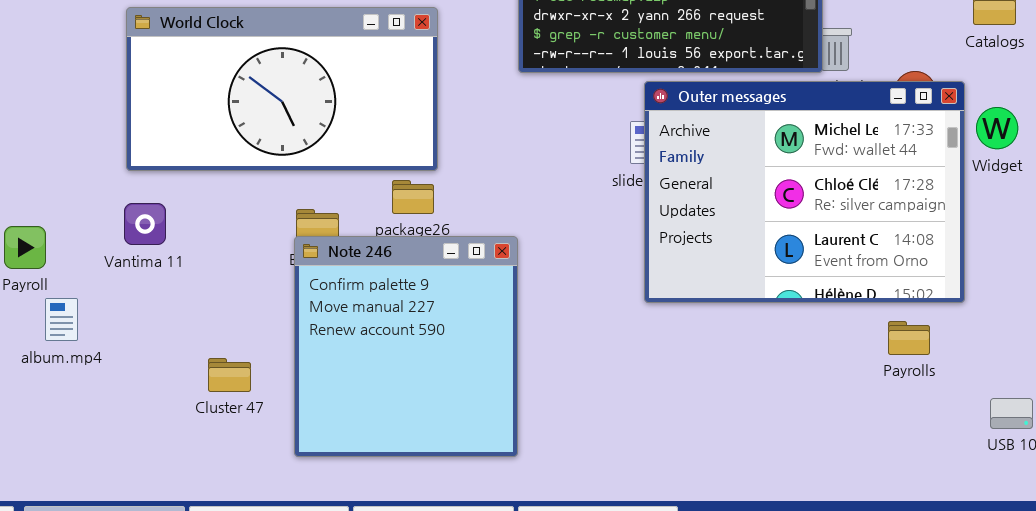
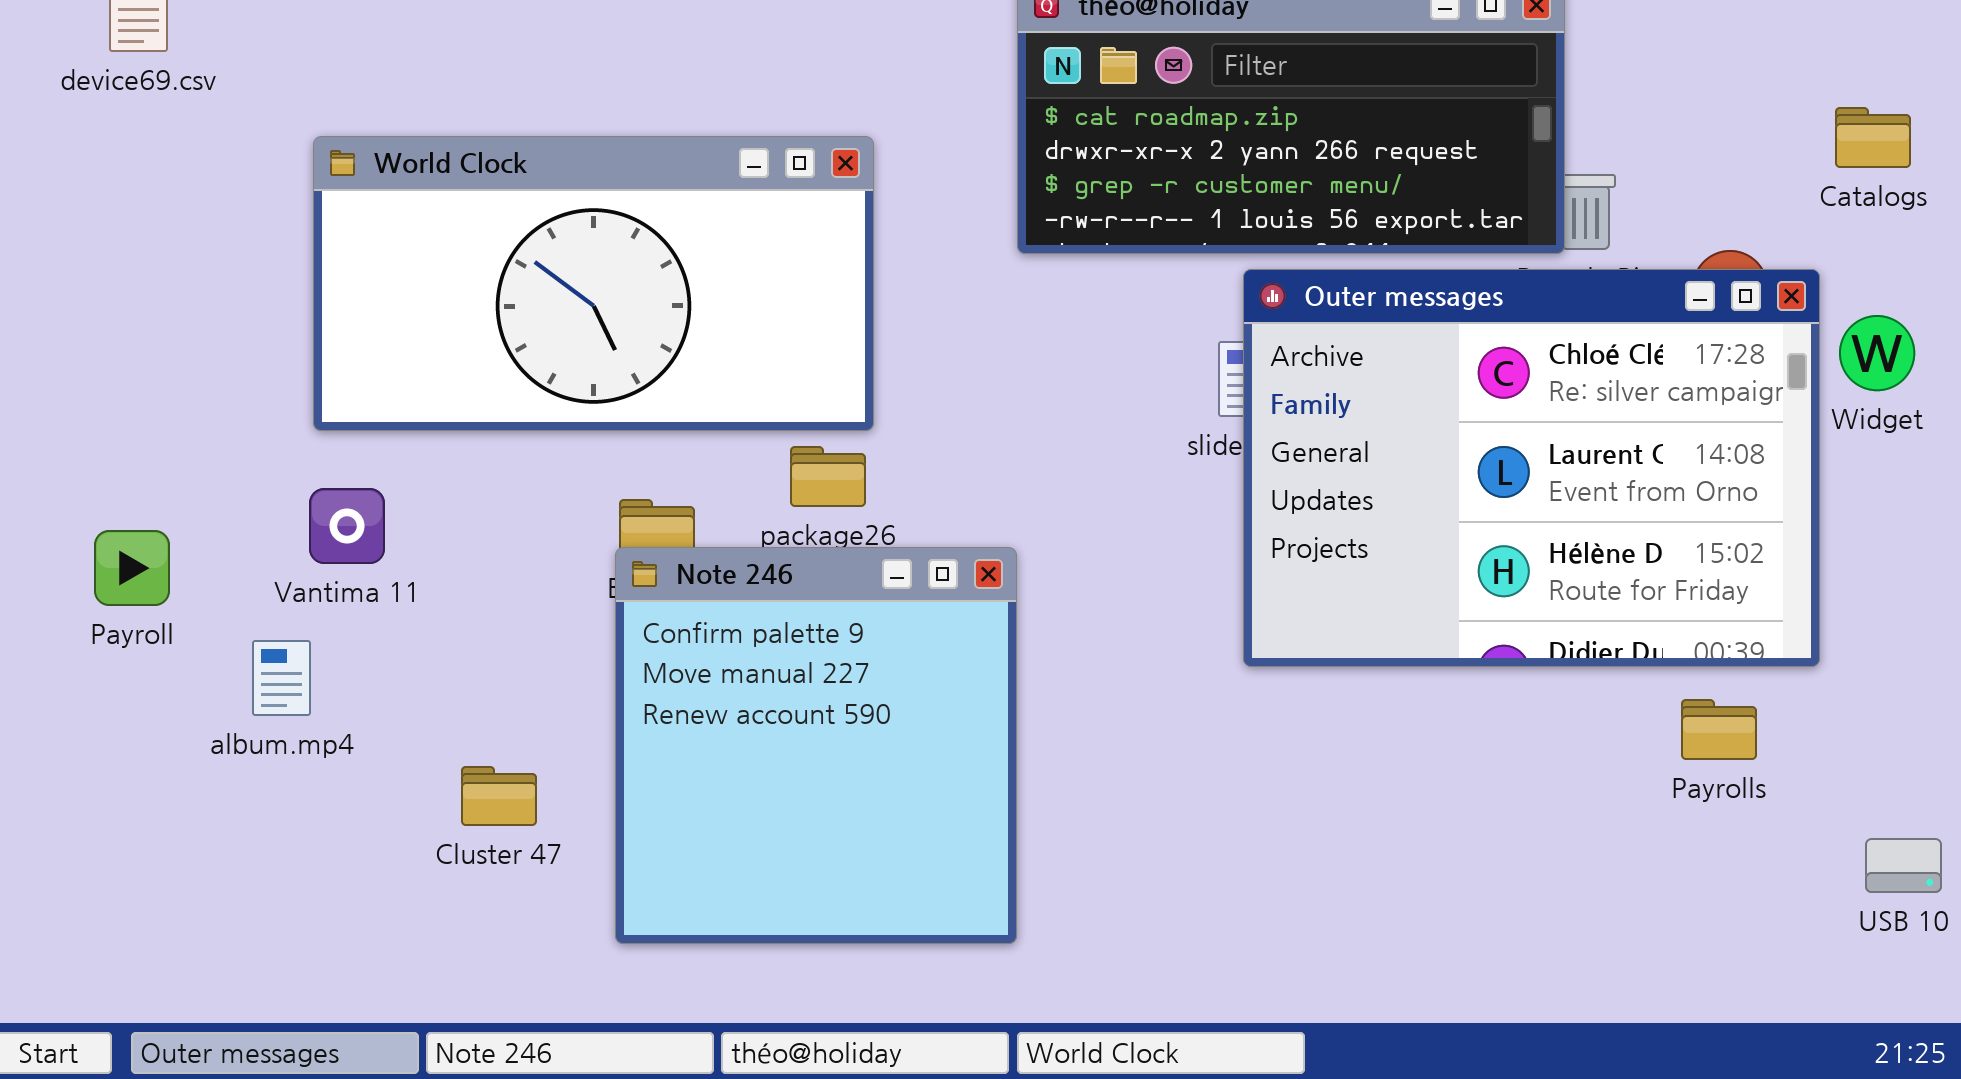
Outer messages: [644,81,965,303] -> [1243,269,1820,667], scrolled down 1 row
album.mp4: [45,298,78,341] -> [252,640,311,716], moved

